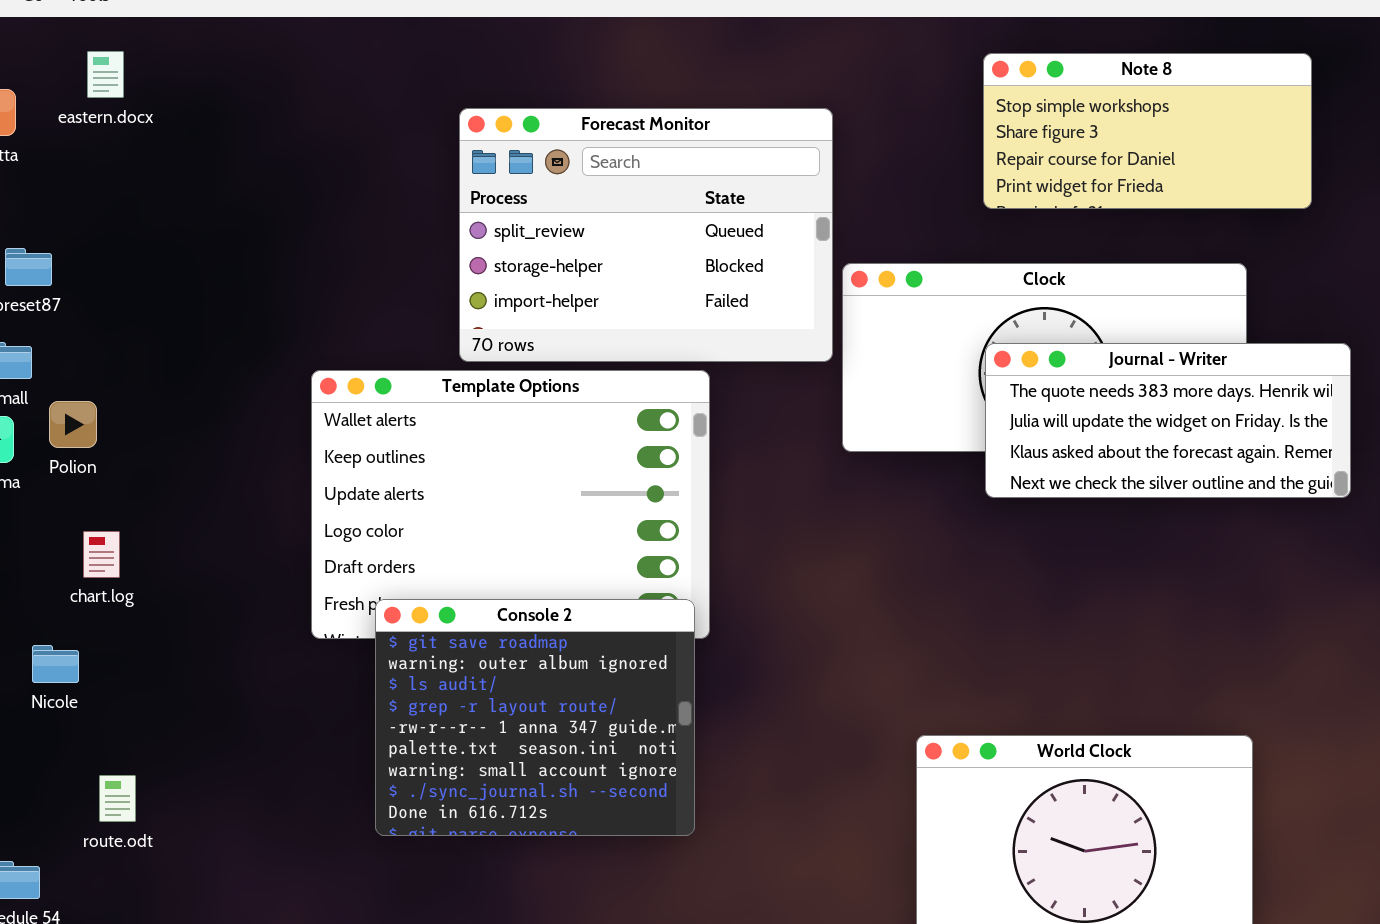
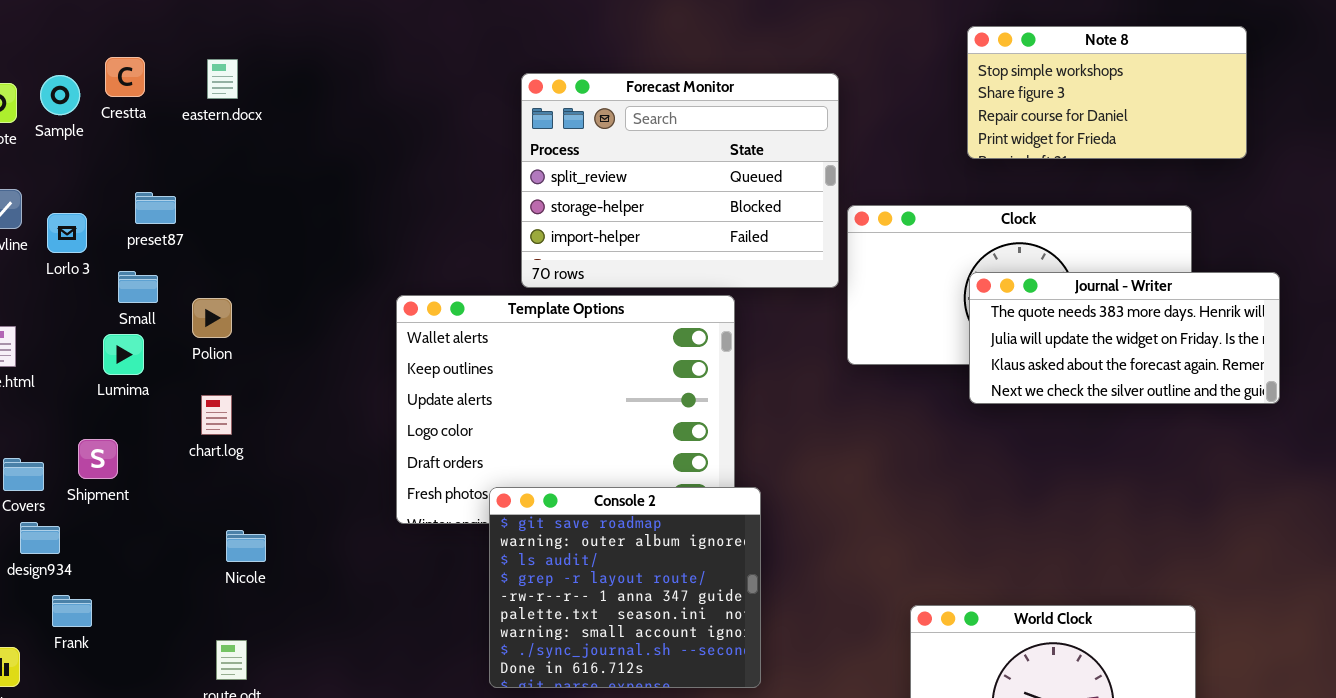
eastern.docx: [87,51,124,98] -> [207,59,238,99], moved
Polion: [49,401,97,448] -> [192,298,232,338], moved
chart.log: [83,531,120,578] -> [201,395,232,435], moved
Console 2: [375,599,695,836] -> [489,487,761,688], moved
Nicole: [32,645,79,683] -> [226,530,266,562], moved

